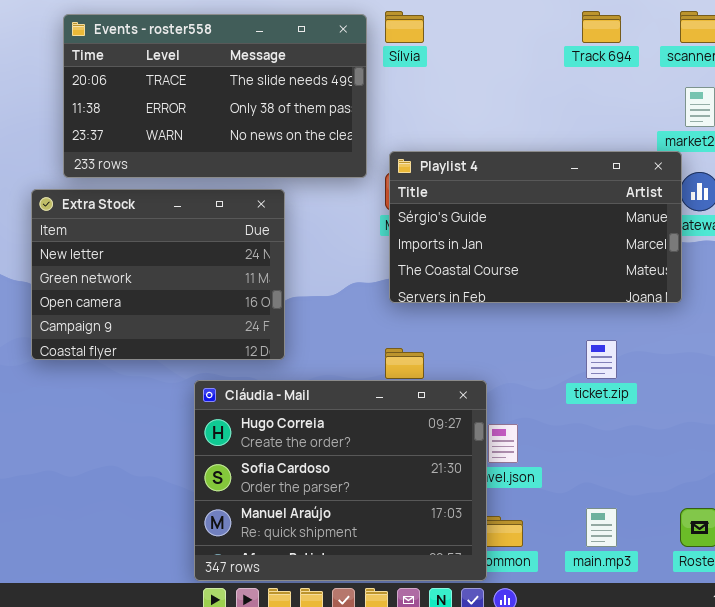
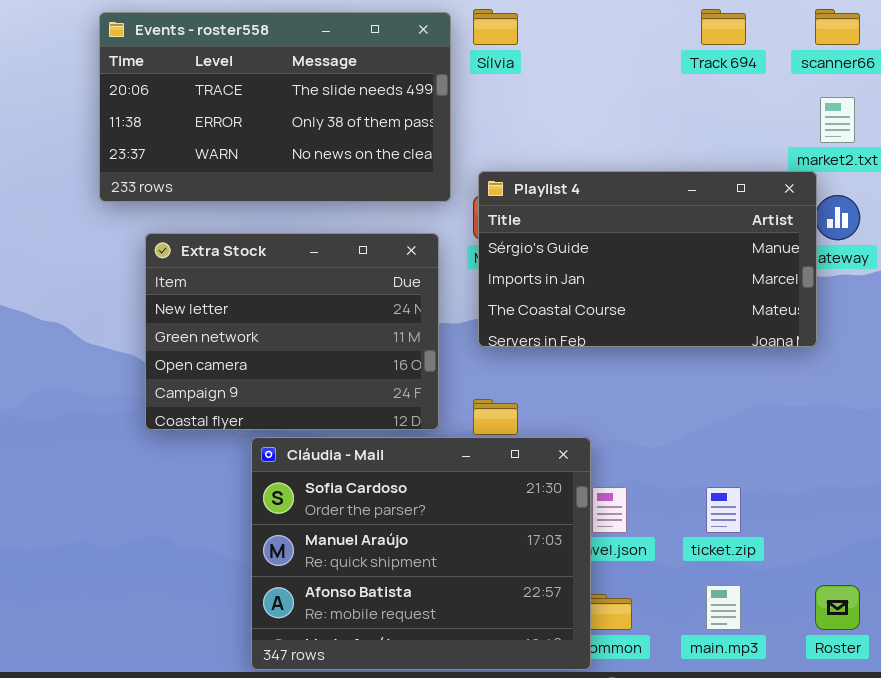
Extra Stock: [31,189,285,360] -> [145,233,439,430], moved
ticket.zip: [586,340,617,379] -> [706,487,741,533], moved
Cláudia - Mail: [194,380,487,581] -> [251,437,591,670], scrolled down 1 row

